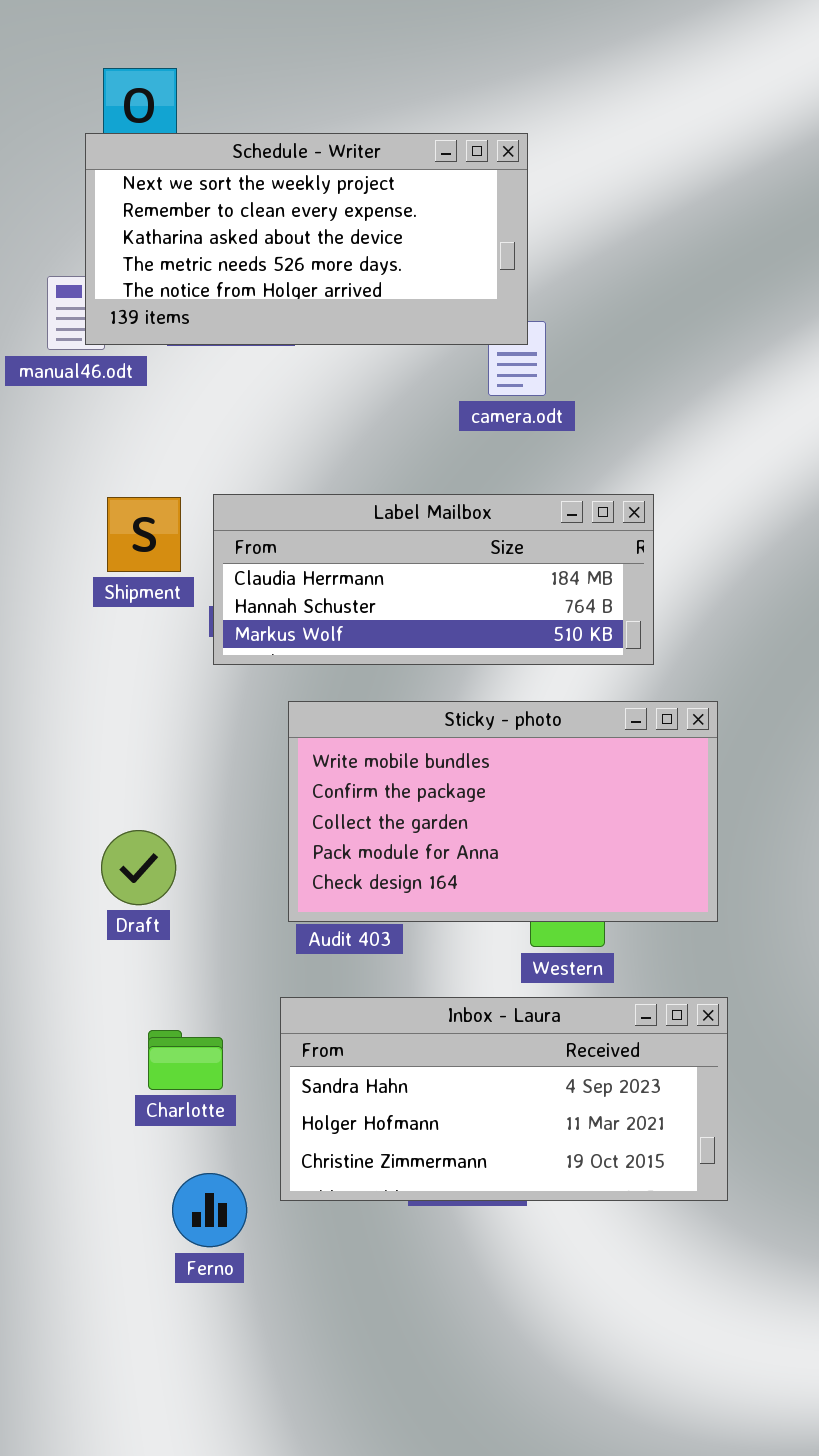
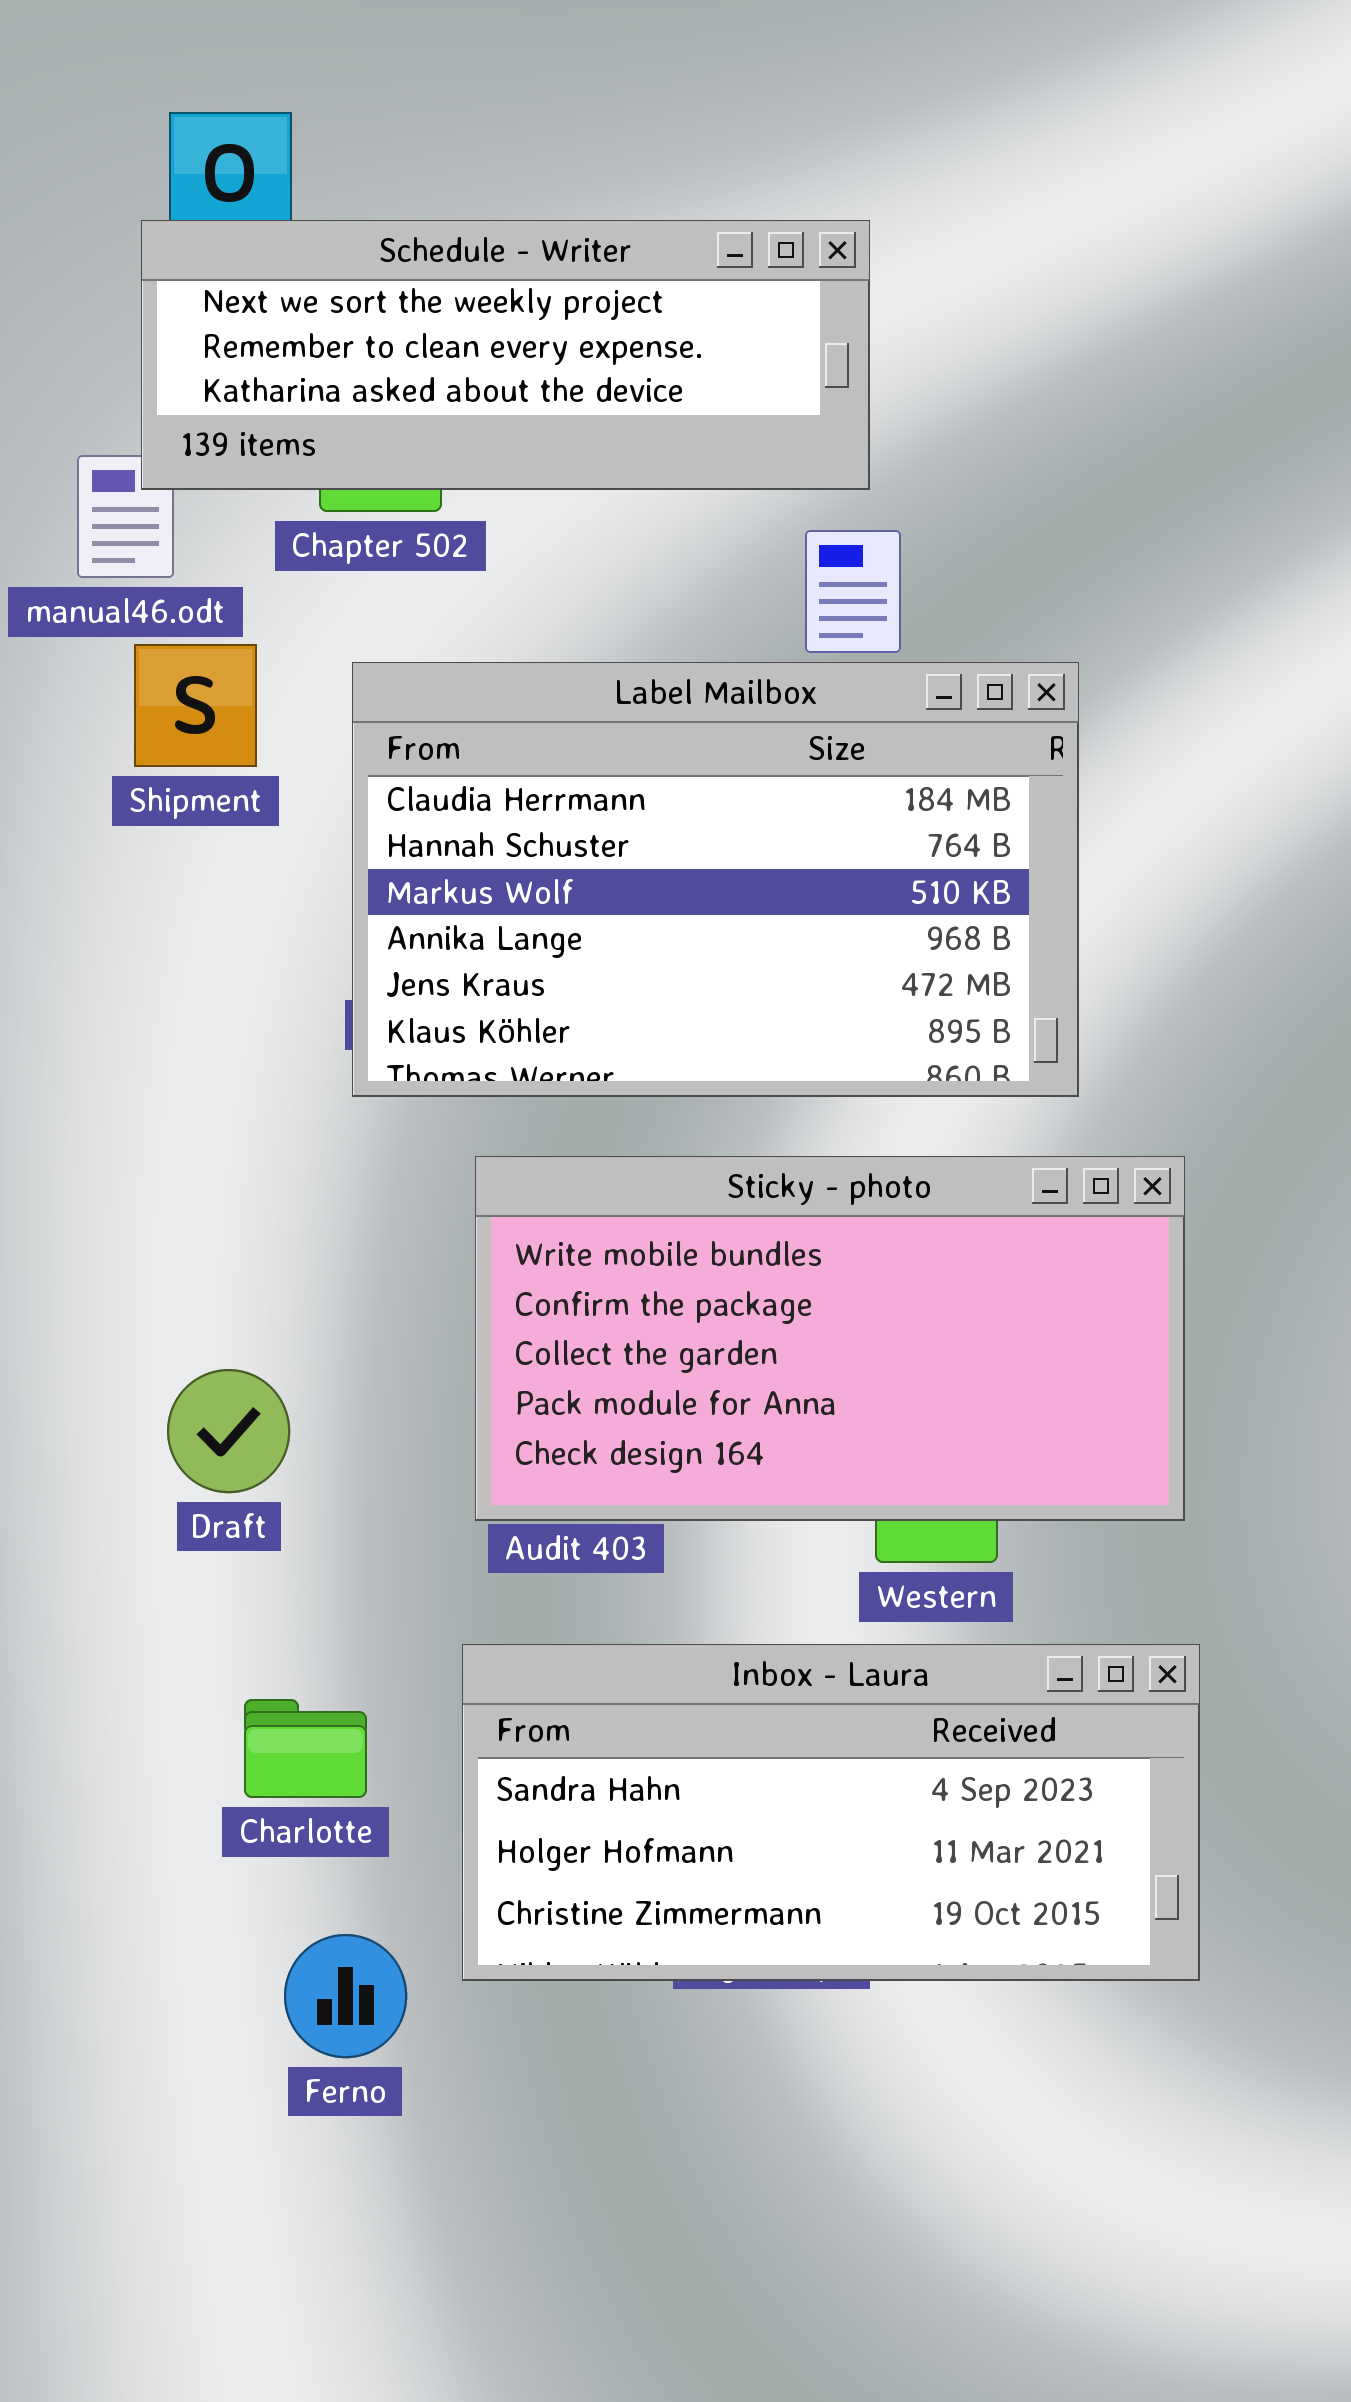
Schedule - Writer: [85,133,528,345] -> [141,220,870,490], resized
Label Mailbox: [213,494,654,665] -> [352,662,1079,1097], resized
Shipment: [107,497,181,572] -> [134,644,257,767], moved

